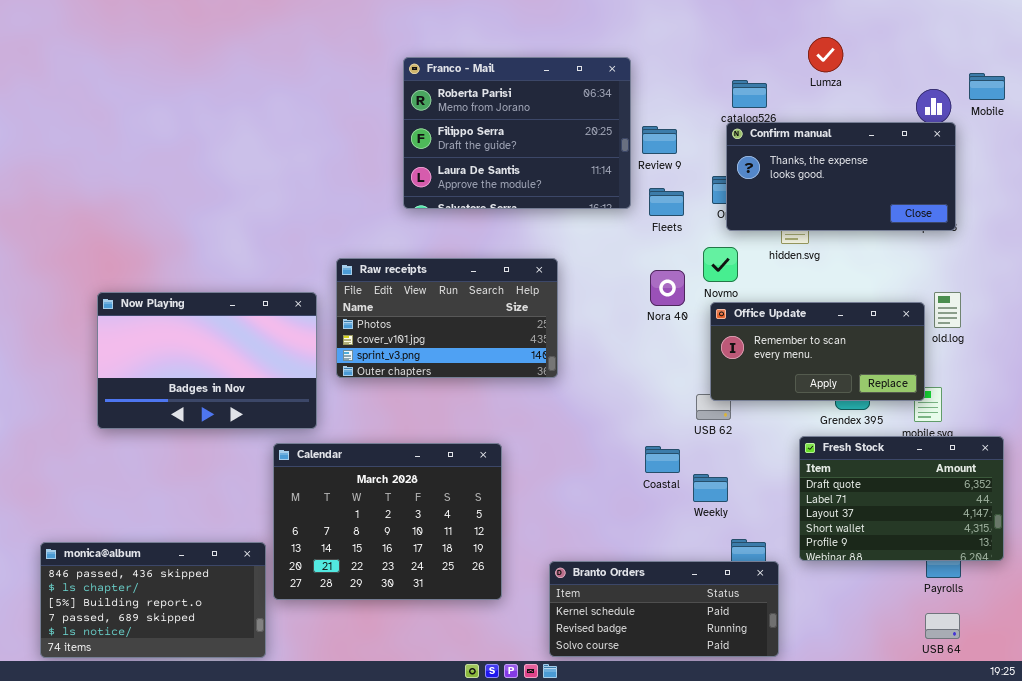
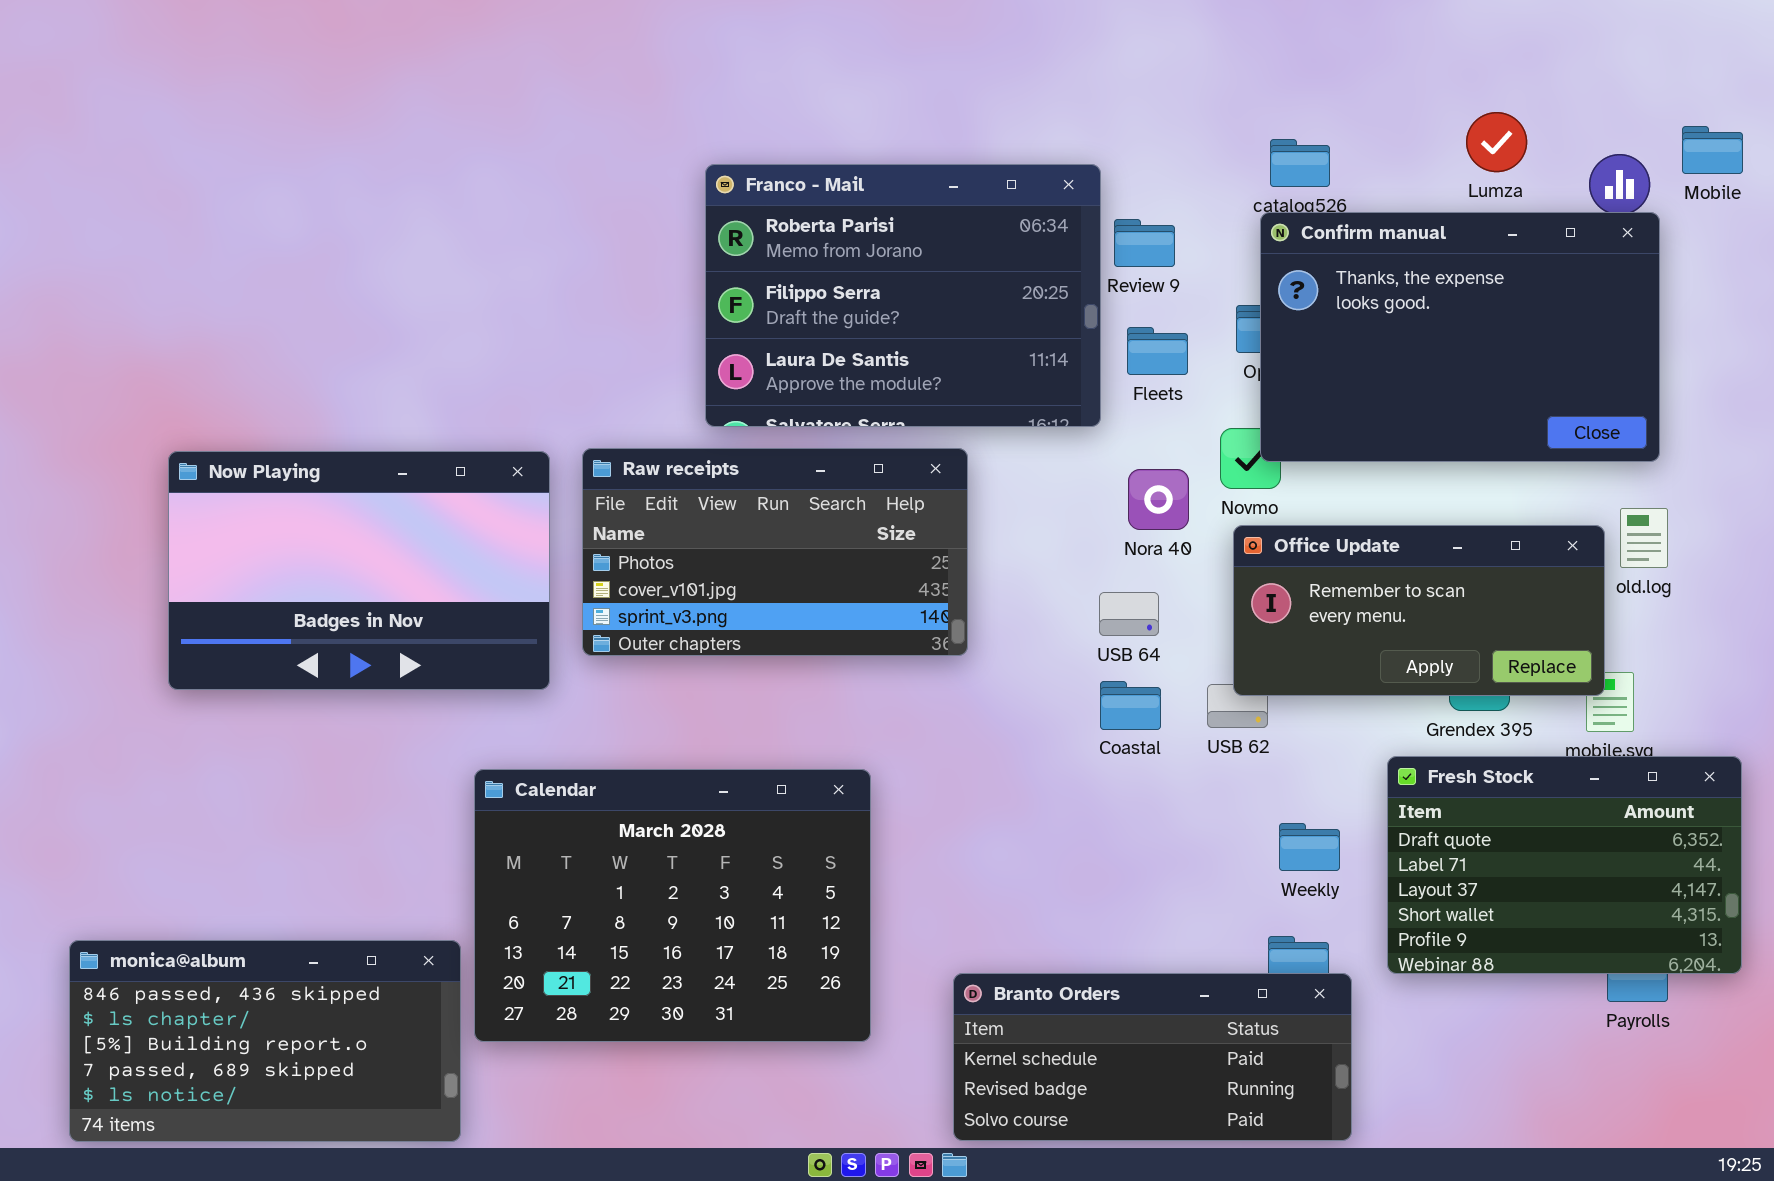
Lumza: [808,37,843,72] -> [1466,112,1527,172], moved
Franco - Mail: [403,57,631,209] -> [705,164,1101,427], moved
Confirm manual: [726,122,956,231] -> [1260,212,1660,462], resized
Now Playing: [97,292,317,429] -> [168,451,550,690], moved
Coastal: [645,446,680,473] -> [1100,681,1161,730], moved
Weekly: [693,474,728,502] -> [1279,823,1340,871], moved
USB 64: [925,613,960,639] -> [1099,592,1159,636], moved

